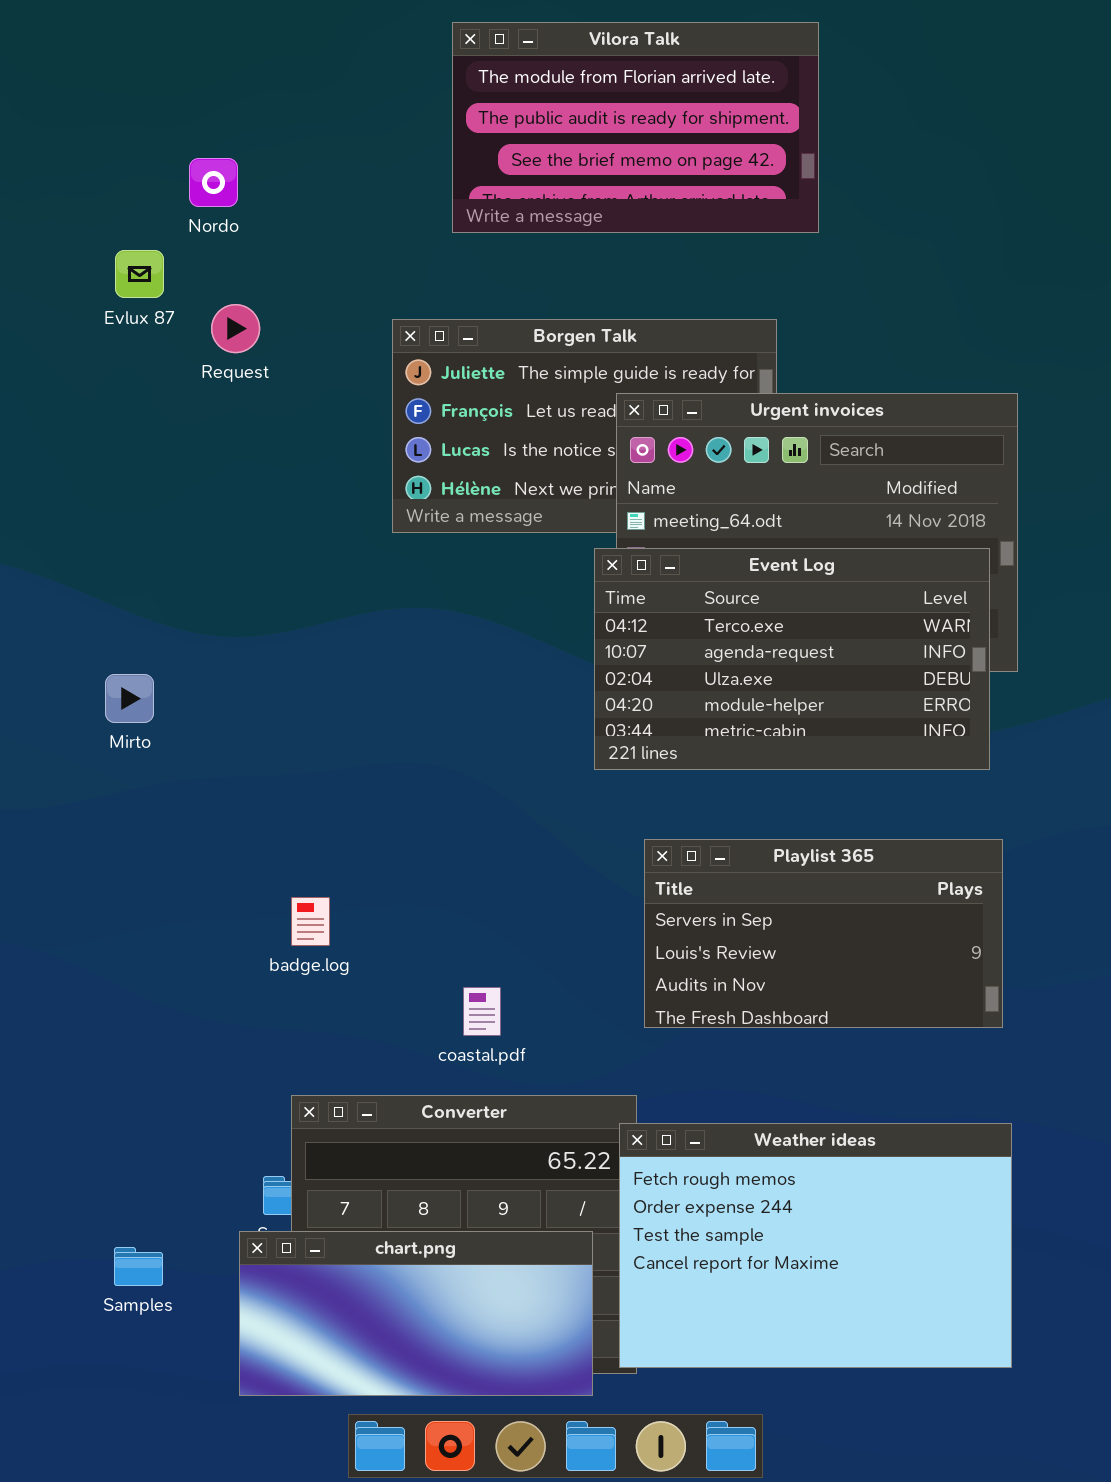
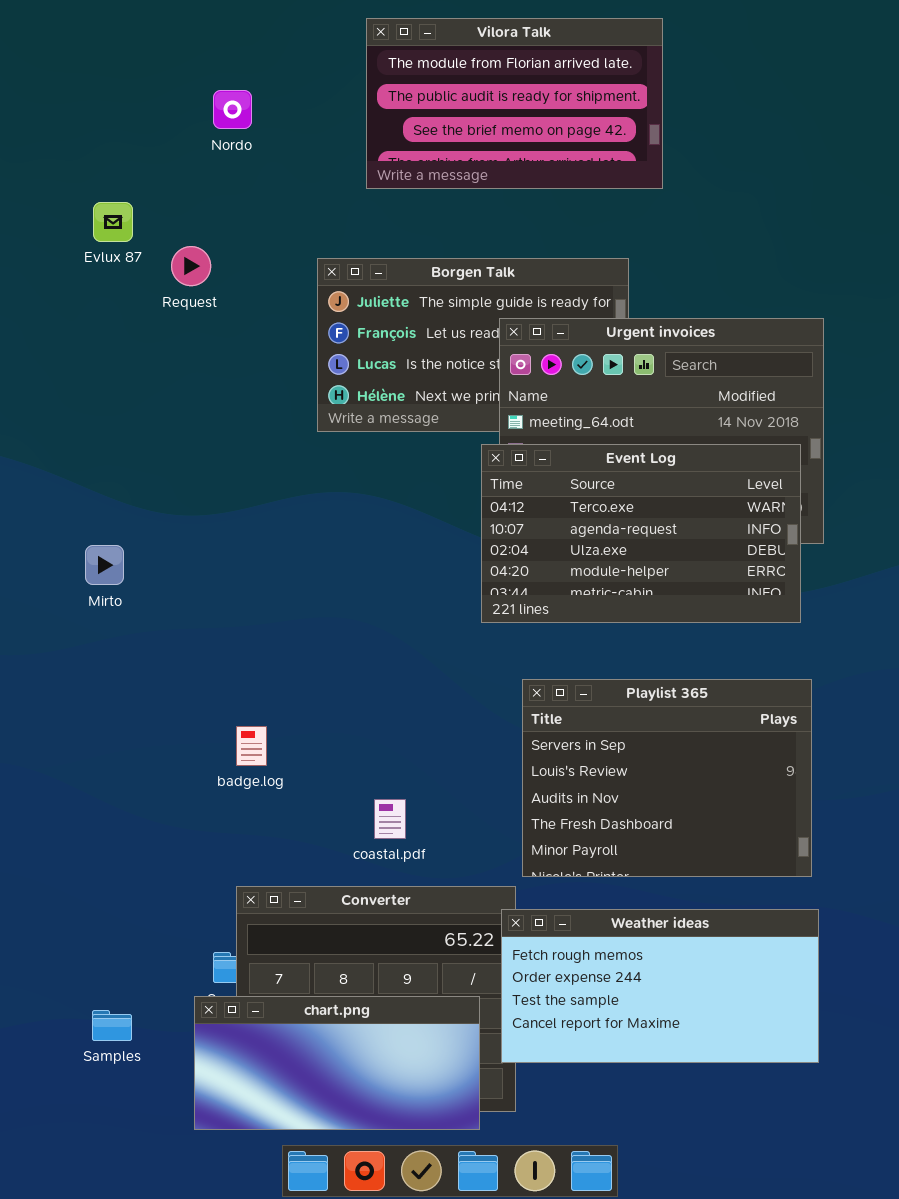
Nordo: [189,158,238,207] -> [213,90,252,129], moved
Playlist 365: [644,839,1003,1028] -> [522,679,812,877], resized
Weather ideas: [619,1123,1012,1368] -> [501,909,819,1063], resized

